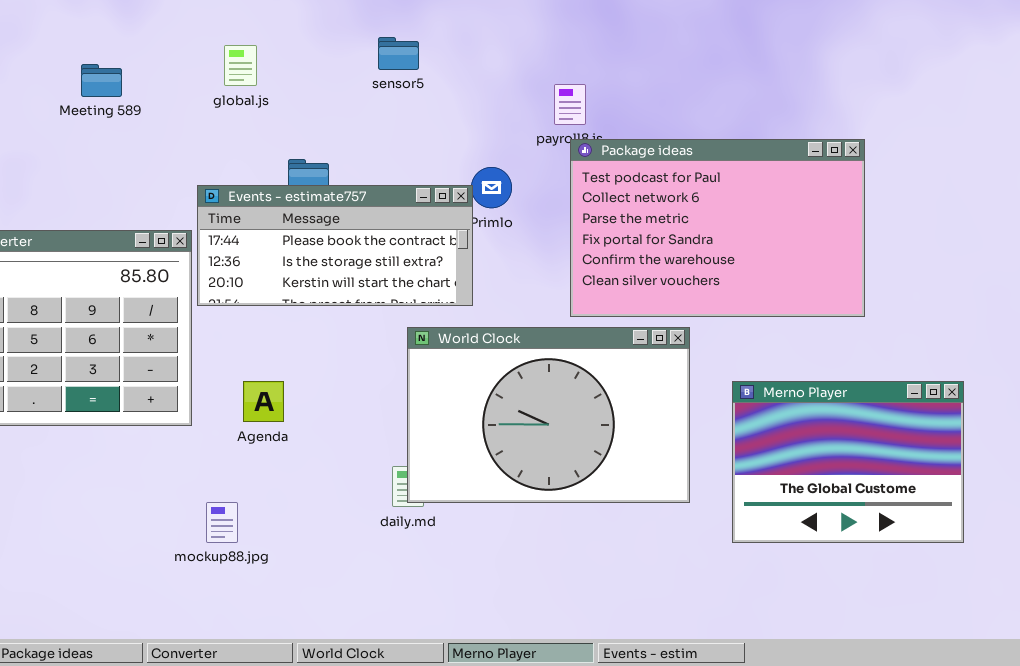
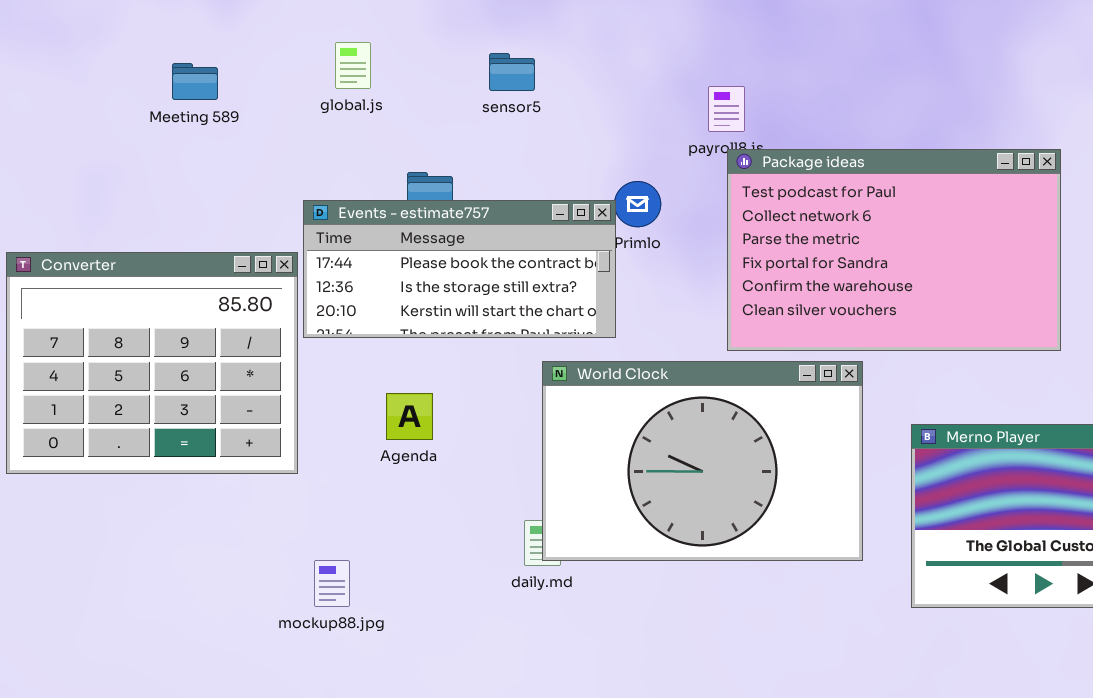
sensor5: [378,37,419,70] -> [489,53,535,91], moved
Agenda: [243,381,284,422] -> [386,393,433,440], moved

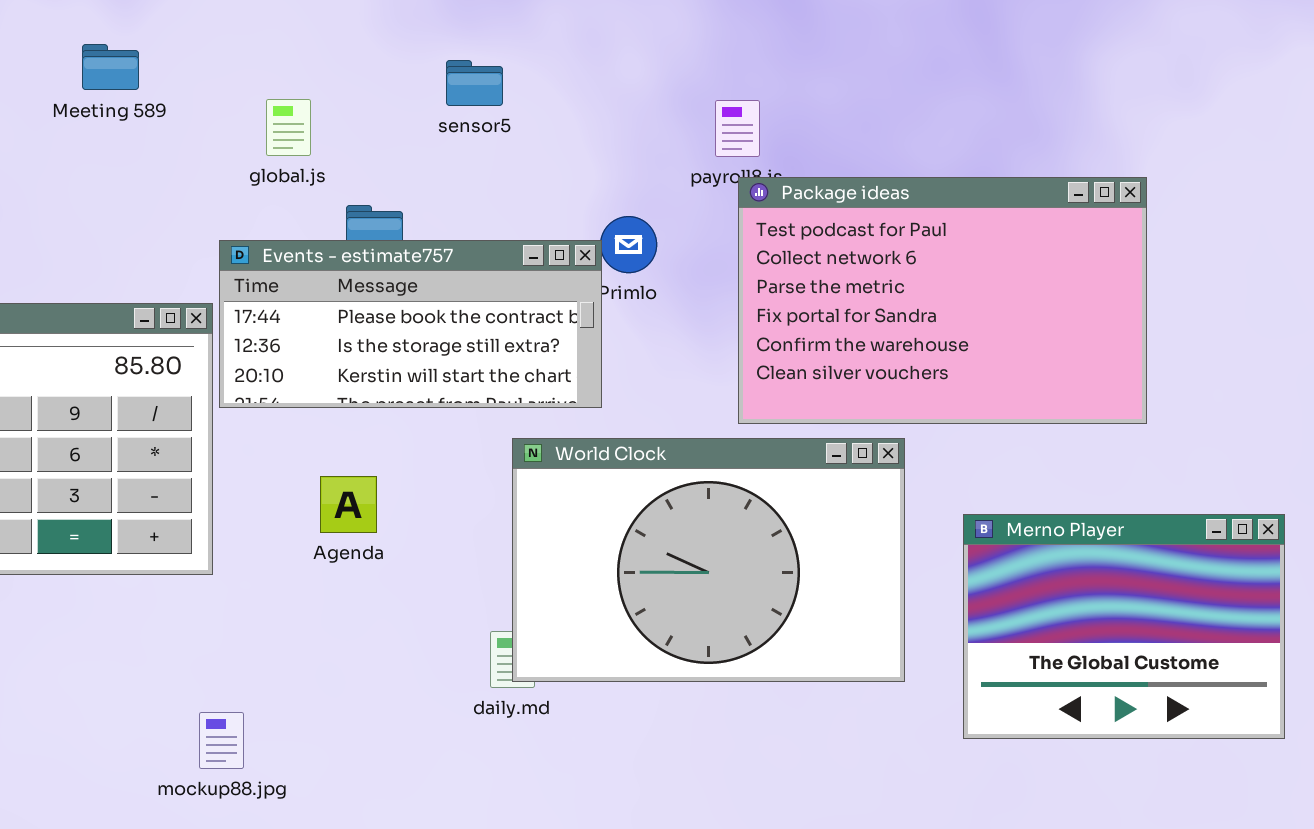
global.js: [335,42,371,89] -> [266,99,311,156], moved
Meeting 589: [172,63,218,100] -> [82,44,139,90], moved
mockup88.jpg: [314,560,350,607] -> [199,712,244,769], moved

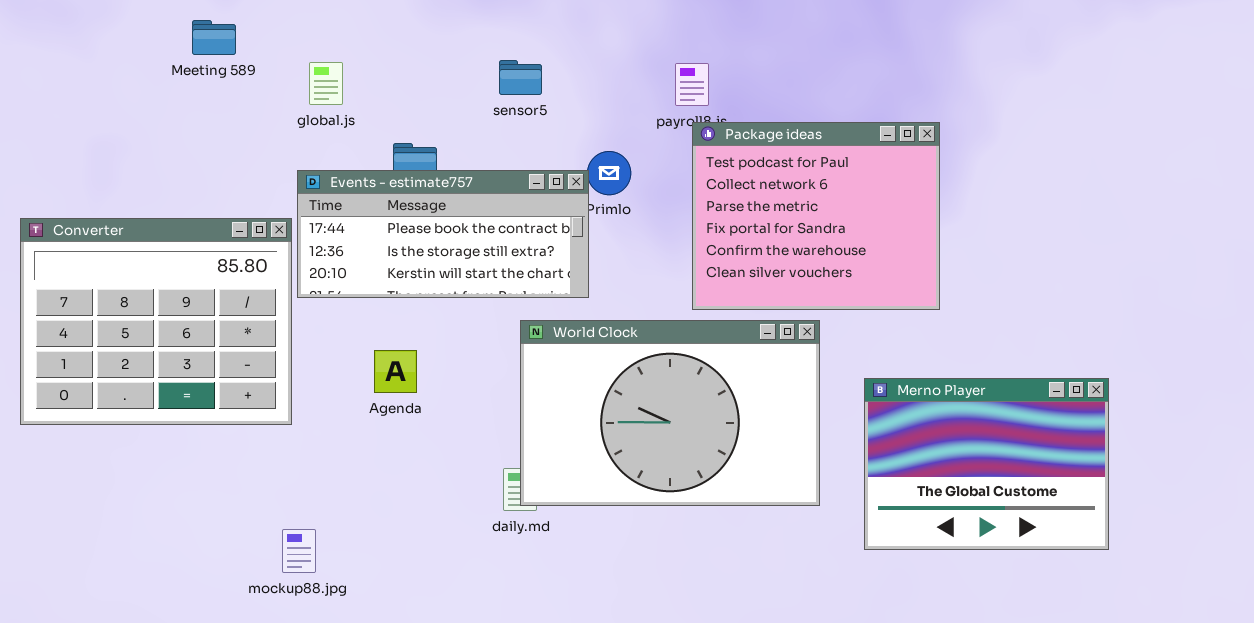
sensor5: [446,60,503,106] -> [499,60,542,95], moved
global.js: [266,99,311,156] -> [309,62,343,105], moved
Package ideas: [738,177,1147,424] -> [692,122,940,310], resized

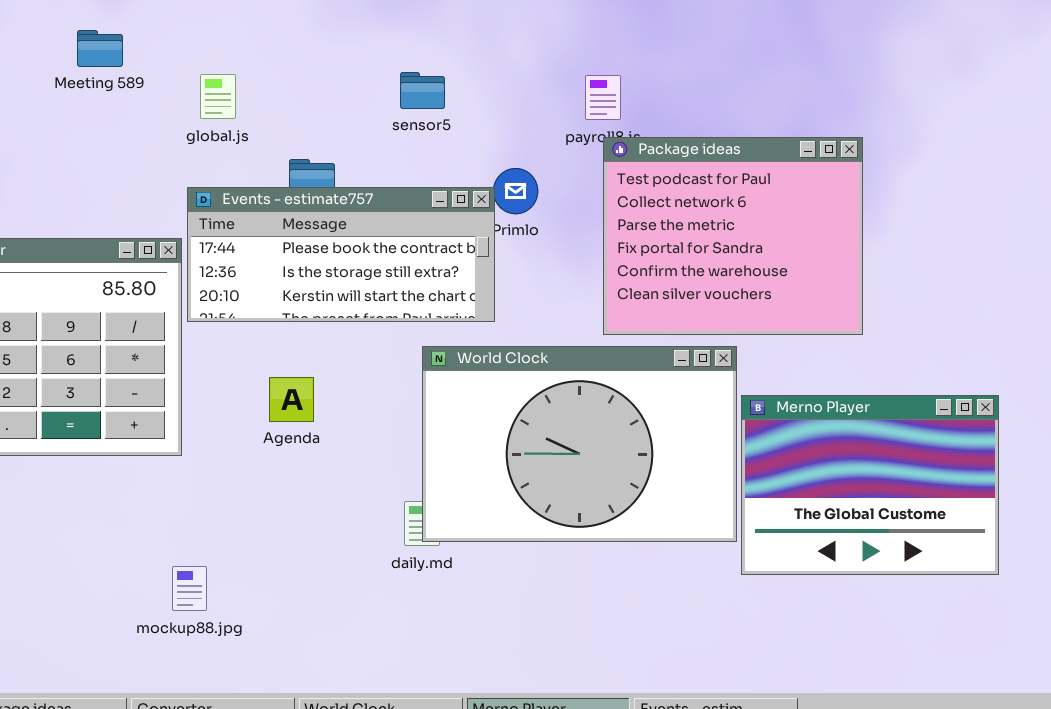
Merno Player: [864,378,1109,550] -> [741,395,999,575], moved

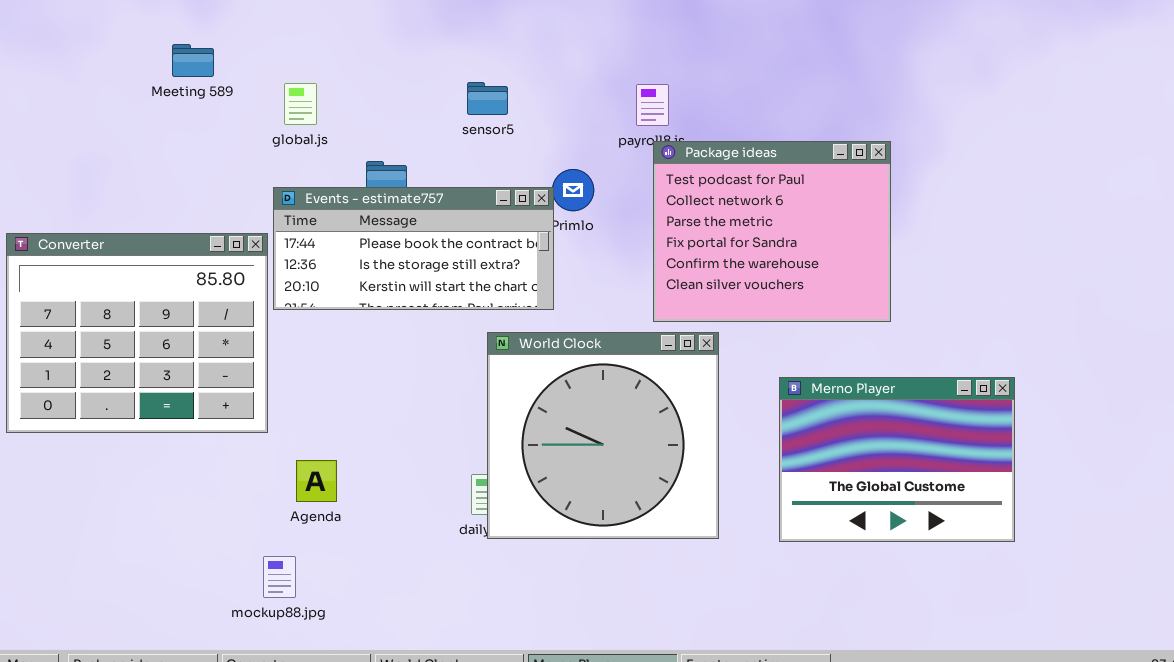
World Clock: [422,346,737,542] -> [487,332,719,539], resized
Agenda: [269,377,314,422] -> [296,460,337,502], moved
mockup88.jpg: [172,566,207,611] -> [263,556,296,598], moved

